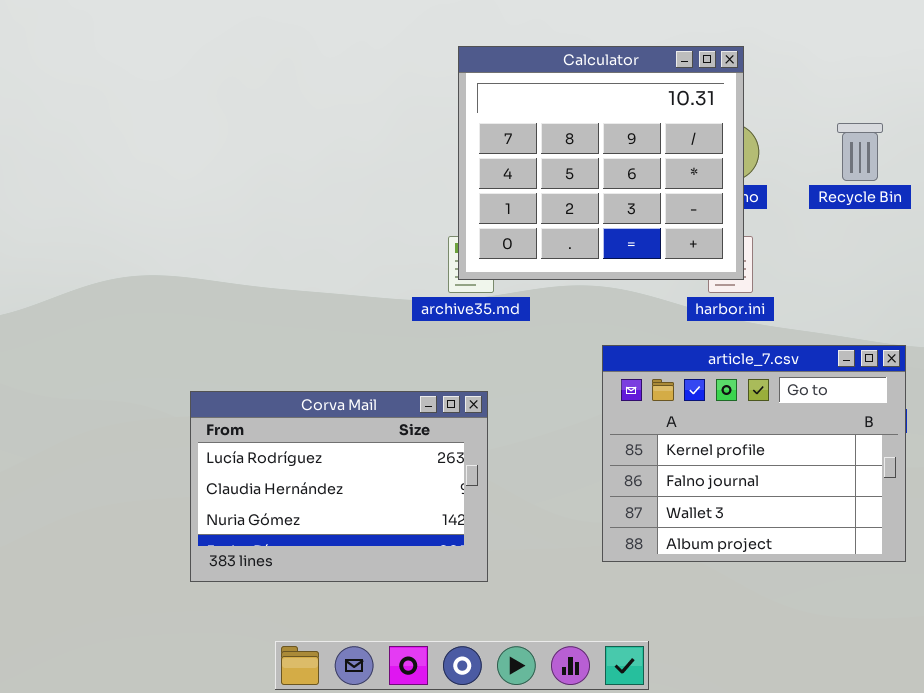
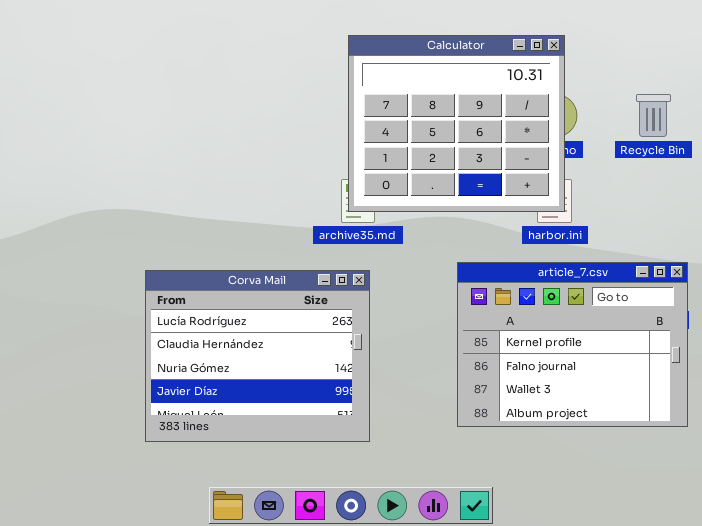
Corva Mail: [190,391,488,582] -> [145,270,370,442], resized

